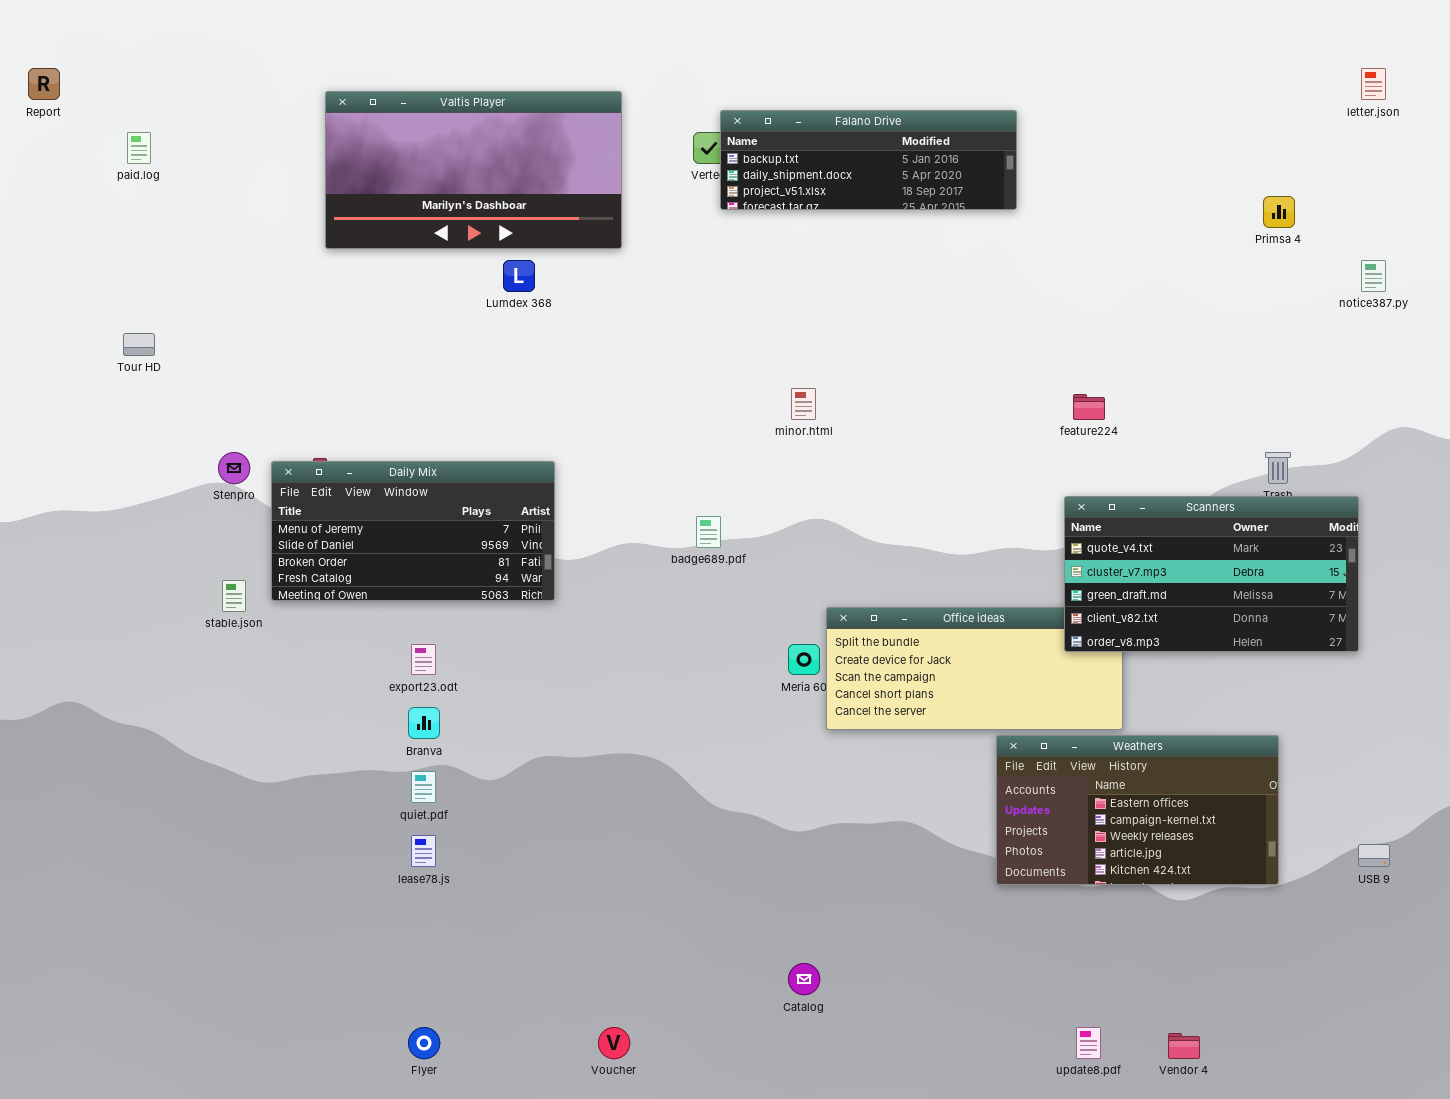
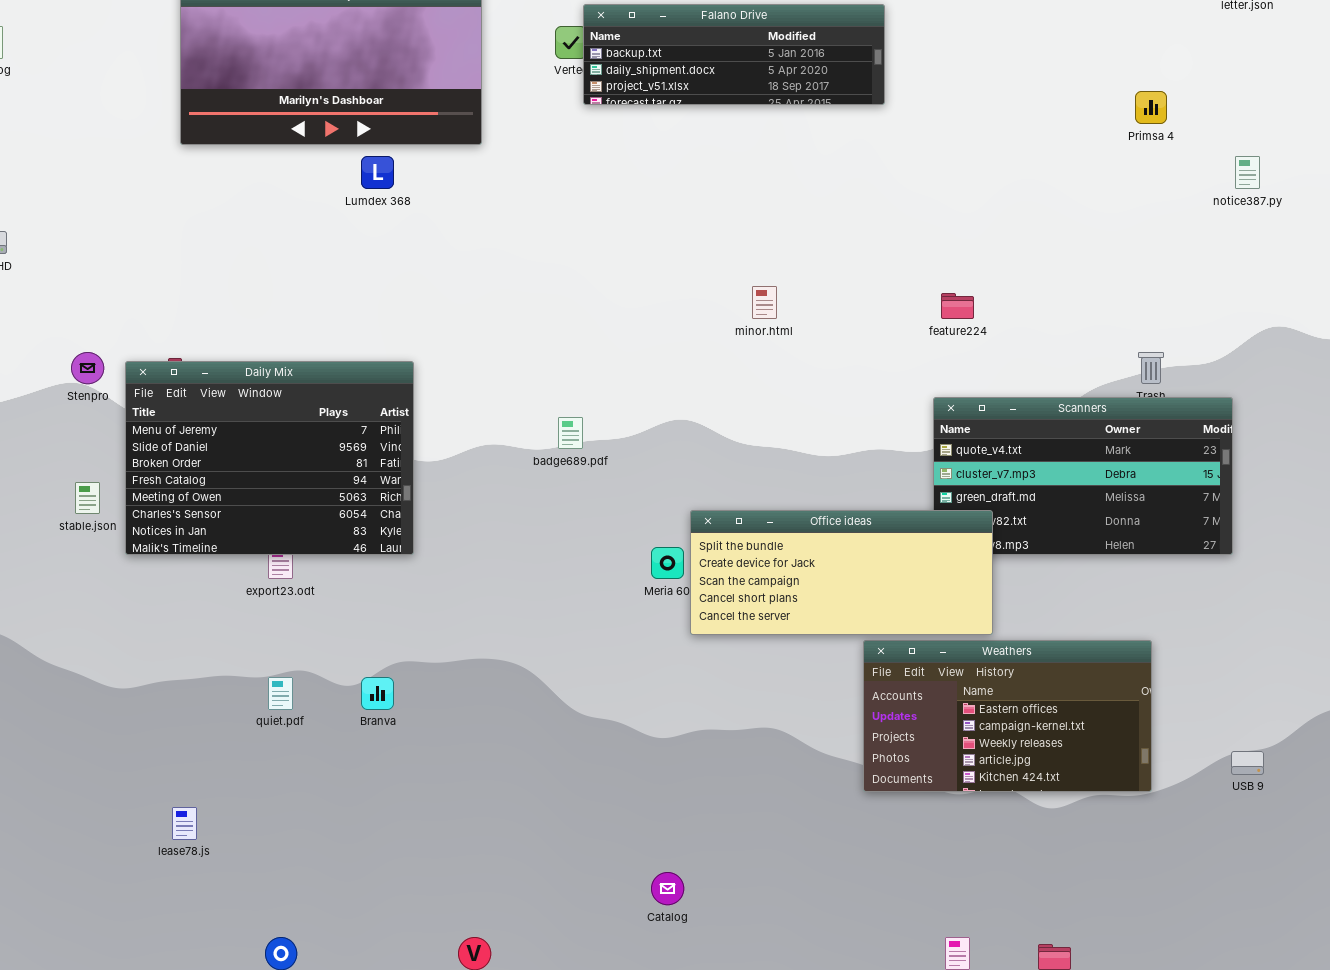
minor.html: [791,388,816,420] -> [752,286,777,319], moved
Daily Mix: [271,461,555,601] -> [125,361,414,555], resized
Office ideas: [826,607,1123,730] -> [690,510,993,635], raised
Branva: [408,707,440,739] -> [361,677,394,710], moved
lease78.js: [411,835,436,867] -> [172,807,197,840], moved

